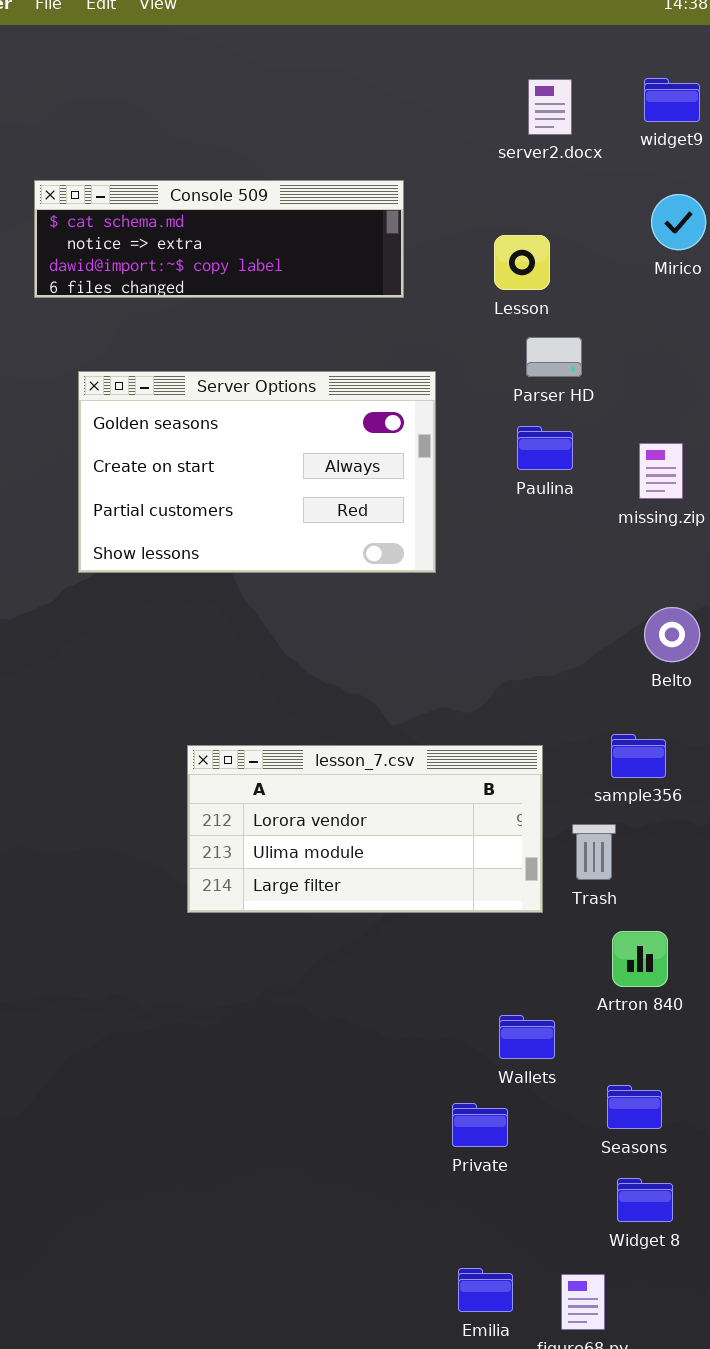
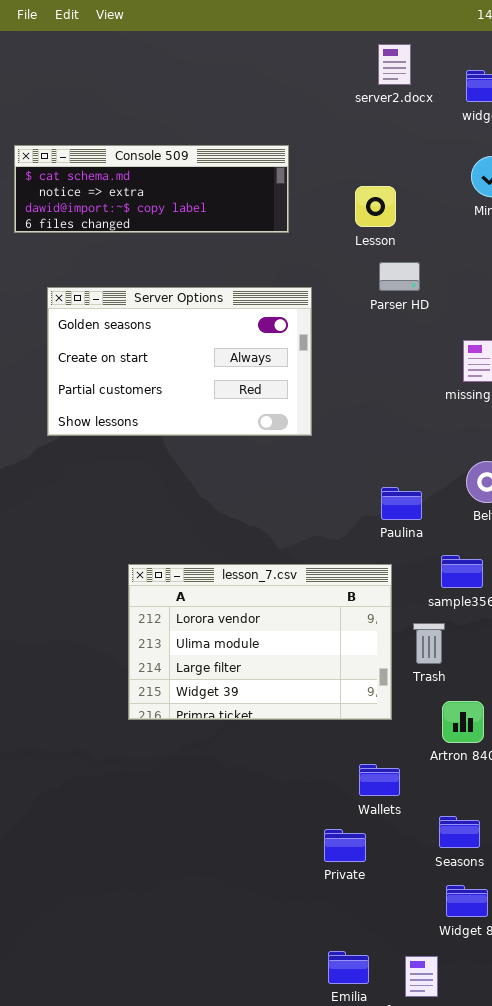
server2.docx: [528,79,572,135] -> [378,44,411,85], moved
Paulina: [517,426,573,470] -> [381,487,422,520], moved
lesson_7.csv: [187,745,543,913] -> [128,564,392,720], resized

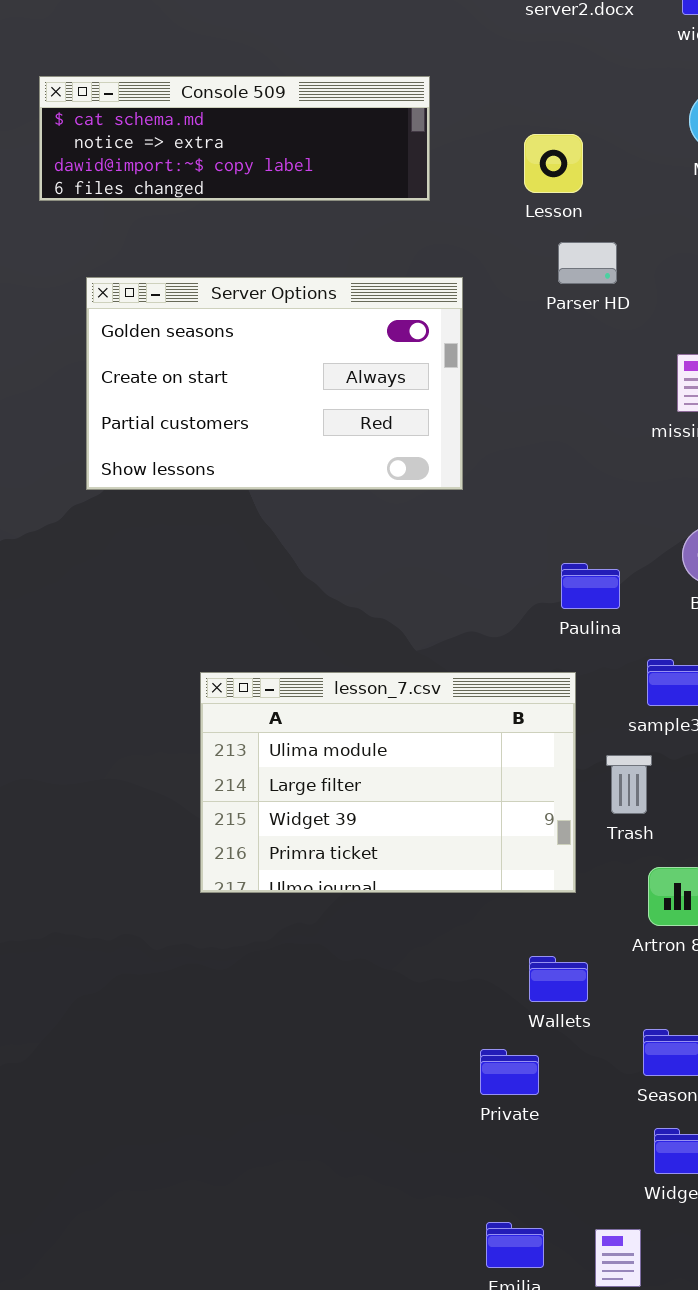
lesson_7.csv: [128,564,392,720] -> [200,672,576,893], scrolled down 1 row

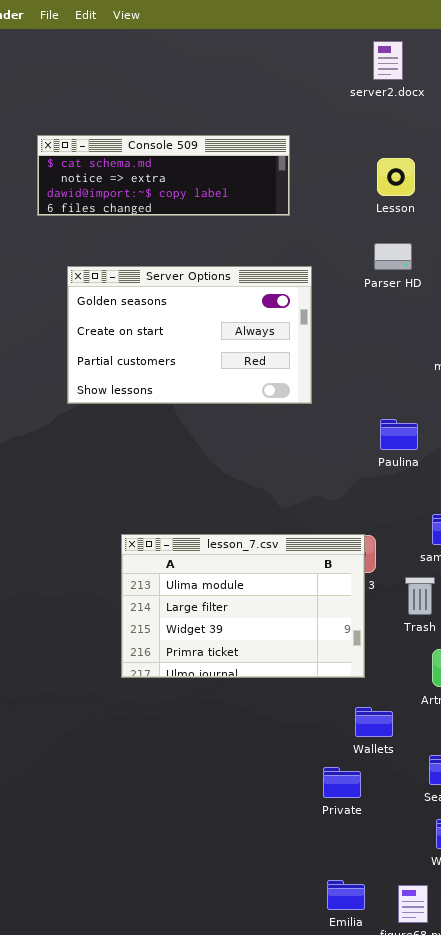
Lesson: [524,134,583,193] -> [377,158,415,196], moved
Paulina: [561,563,620,609] -> [380,419,418,450], moved
lesson_7.csv: [200,672,576,893] -> [121,534,365,678], moved

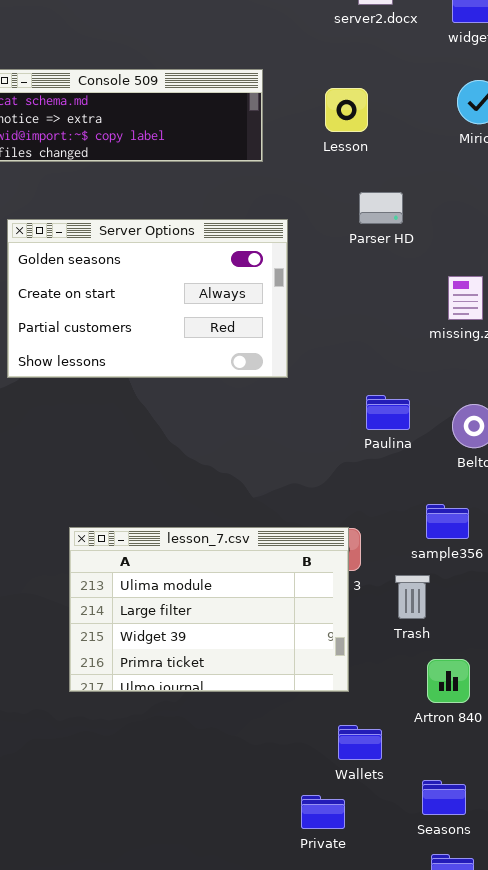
Lesson: [377,158,415,196] -> [325,88,368,132], moved

